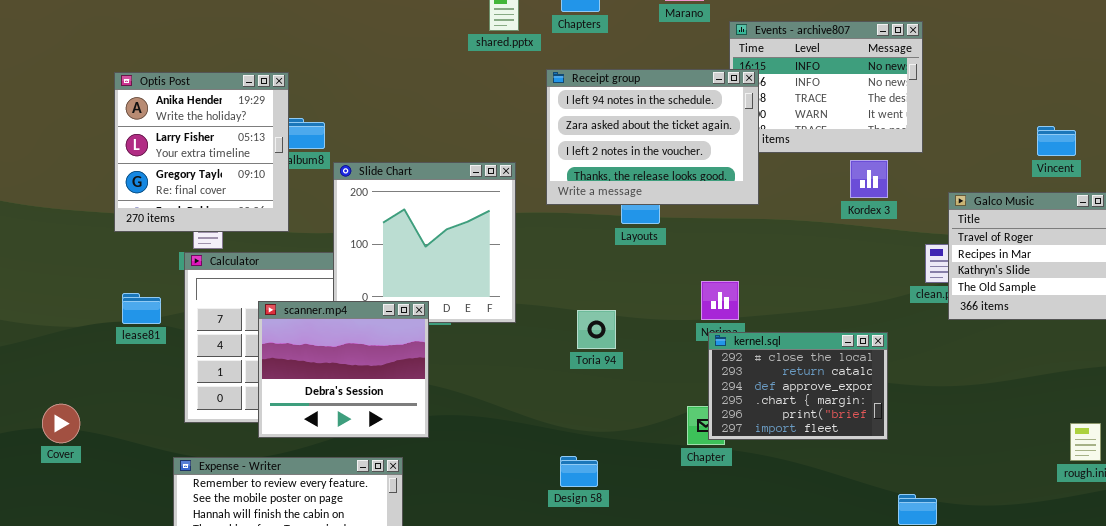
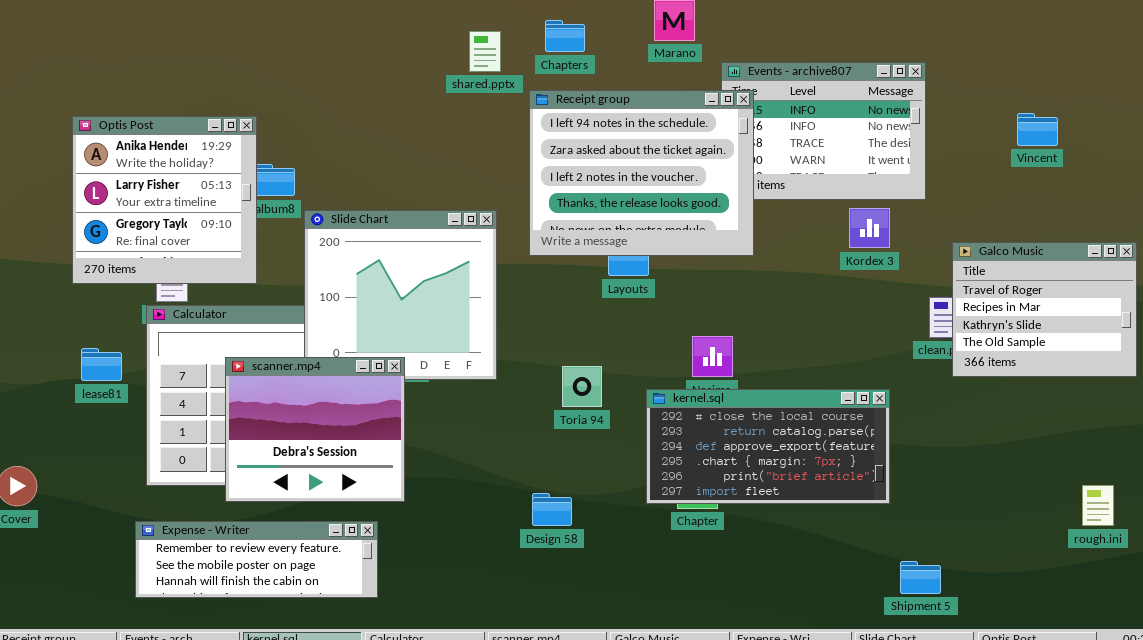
Receipt group: [546,69,759,205] -> [529,90,754,256], resized
Vincent: [1037,126,1076,156] -> [1017,113,1058,146], moved
kernel.sql: [708,332,888,440] -> [646,389,890,504], resized
Design 58: [560,456,598,487] -> [532,493,572,526], moved

